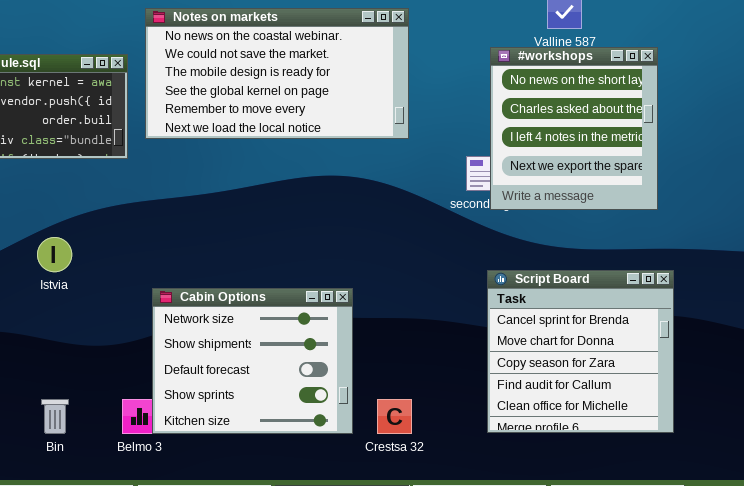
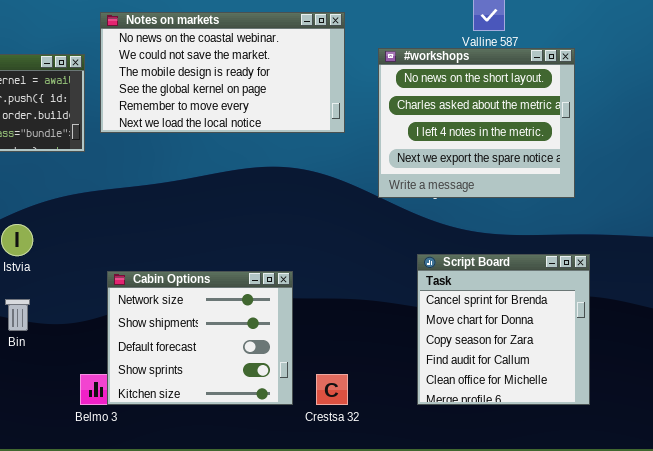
#workshops: [490,47,658,210] -> [378,48,575,198], resized
Bin: [41,399,69,434] -> [5,299,30,331], moved

